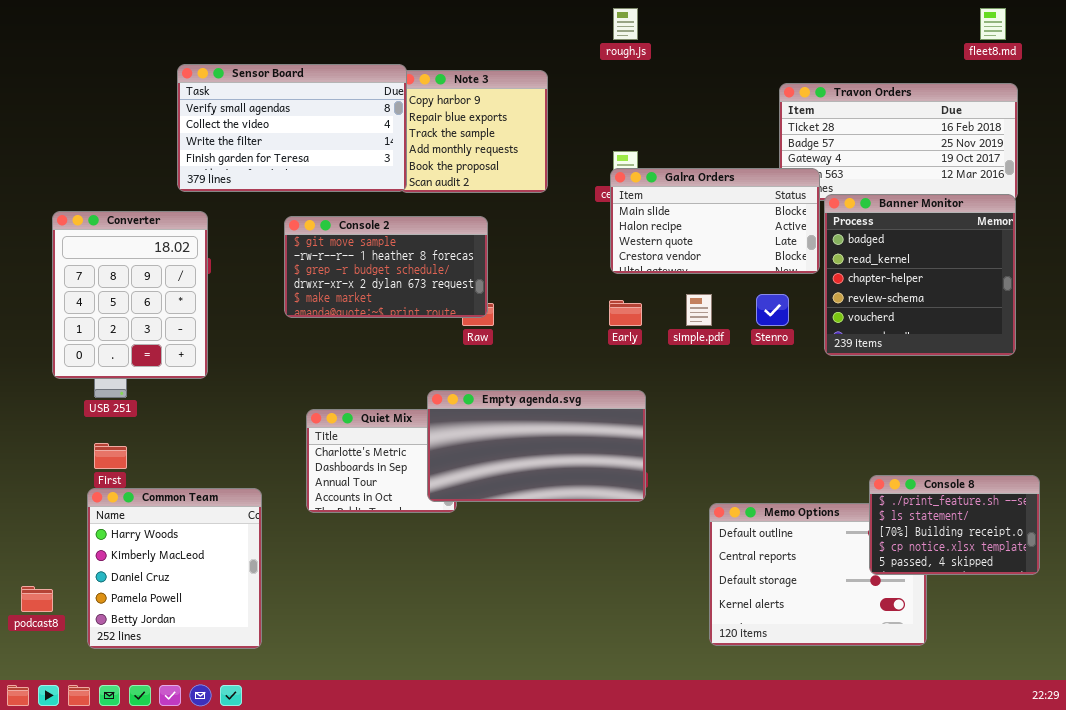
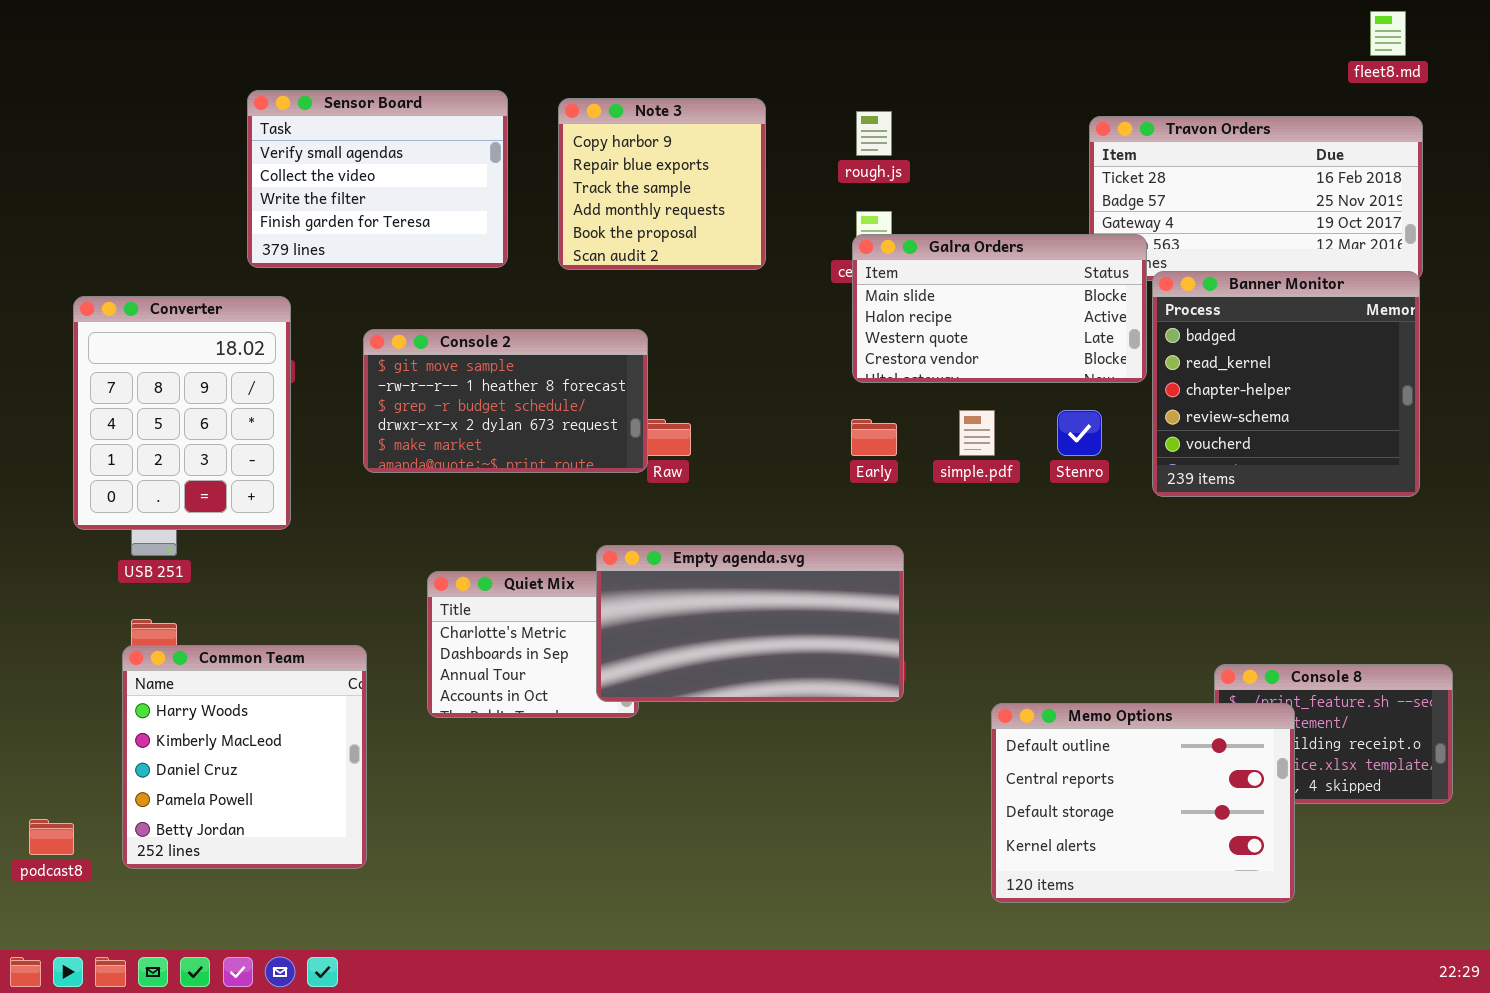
rough.js: [613,8,638,40] -> [856,111,892,156], moved
Sensor Board: [177,64,407,192] -> [247,90,508,268], resized
Console 2: [284,216,488,318] -> [363,329,648,473], moved
Common Team: [87,488,262,649] -> [122,645,367,869], moved
Memo Options: [709,503,927,646] -> [991,703,1295,903], raised

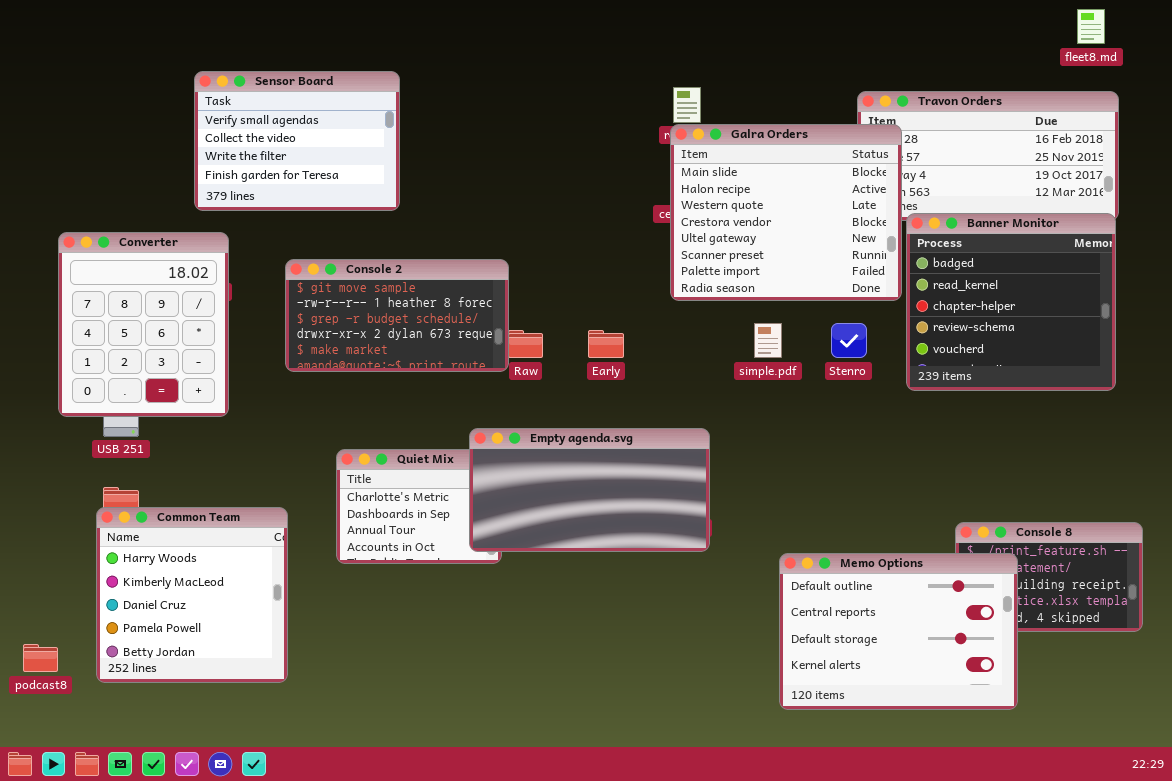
Note 3: [558,98,766,270] -> none, closed
Galra Orders: [852,234,1147,383] -> [670,124,902,301], resized
Early: [851,419,897,456] -> [588,330,624,358], moved

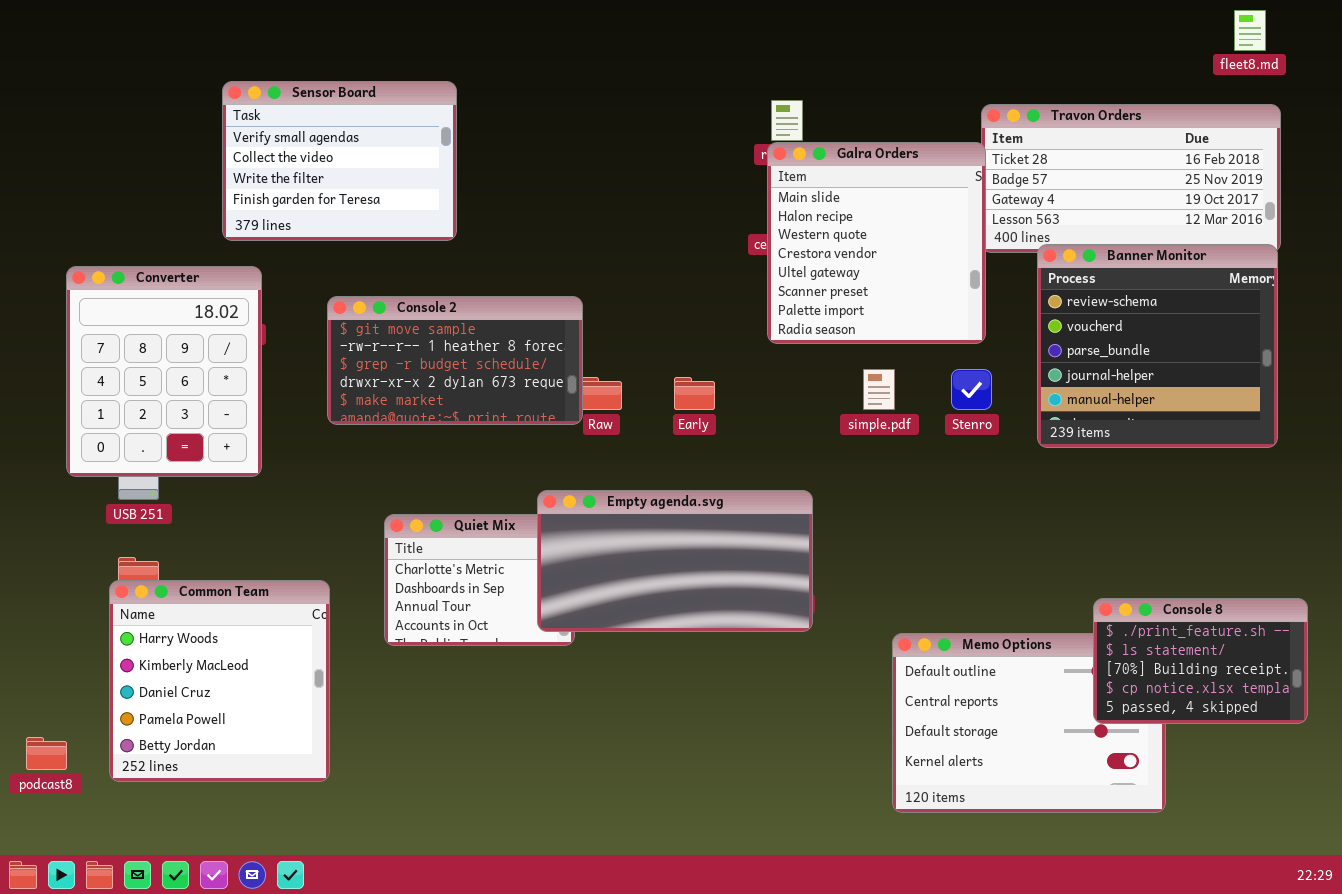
Galra Orders: [670,124,902,301] -> [767,142,986,344], resized
Banner Monitor: [906,213,1116,391] -> [1037,244,1278,448], scrolled down 3 rows
Console 8: [955,522,1143,632] -> [1093,598,1308,724], raised

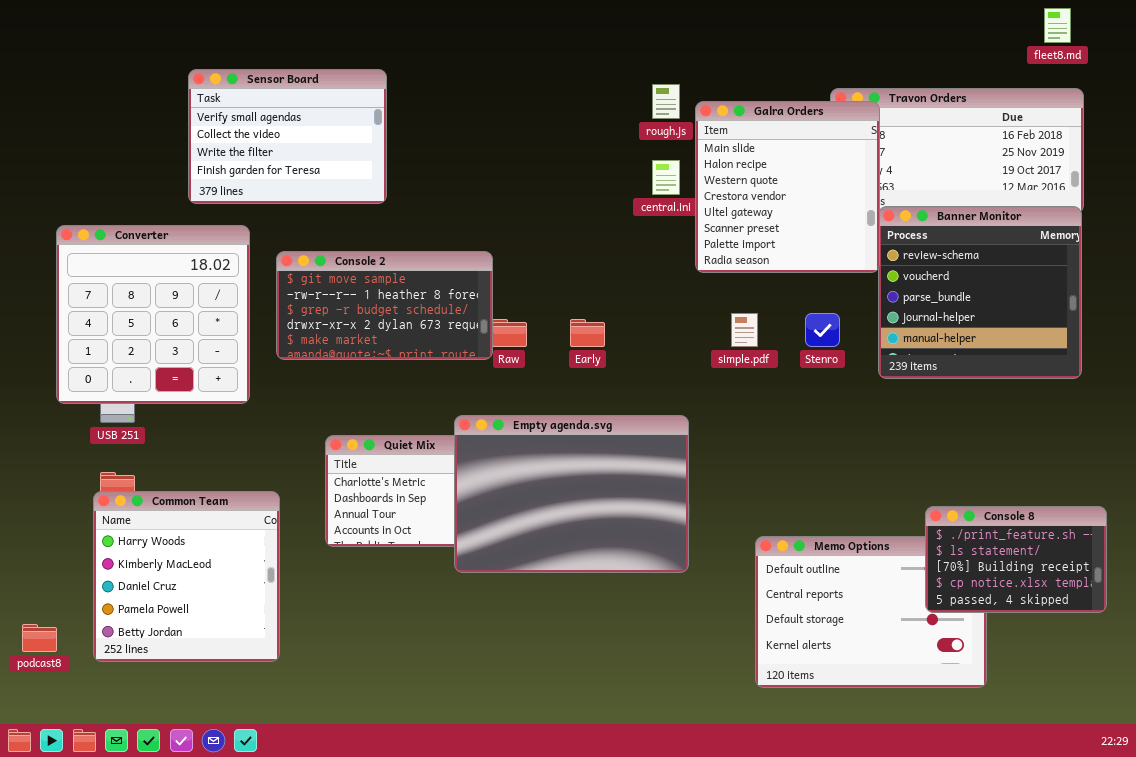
Galra Orders: [767,142,986,344] -> [695,101,880,273], moved
Converter: [66,266,262,477] -> [56,225,250,404], resized
Empty agenda.svg: [537,490,813,632] -> [454,415,689,573], resized

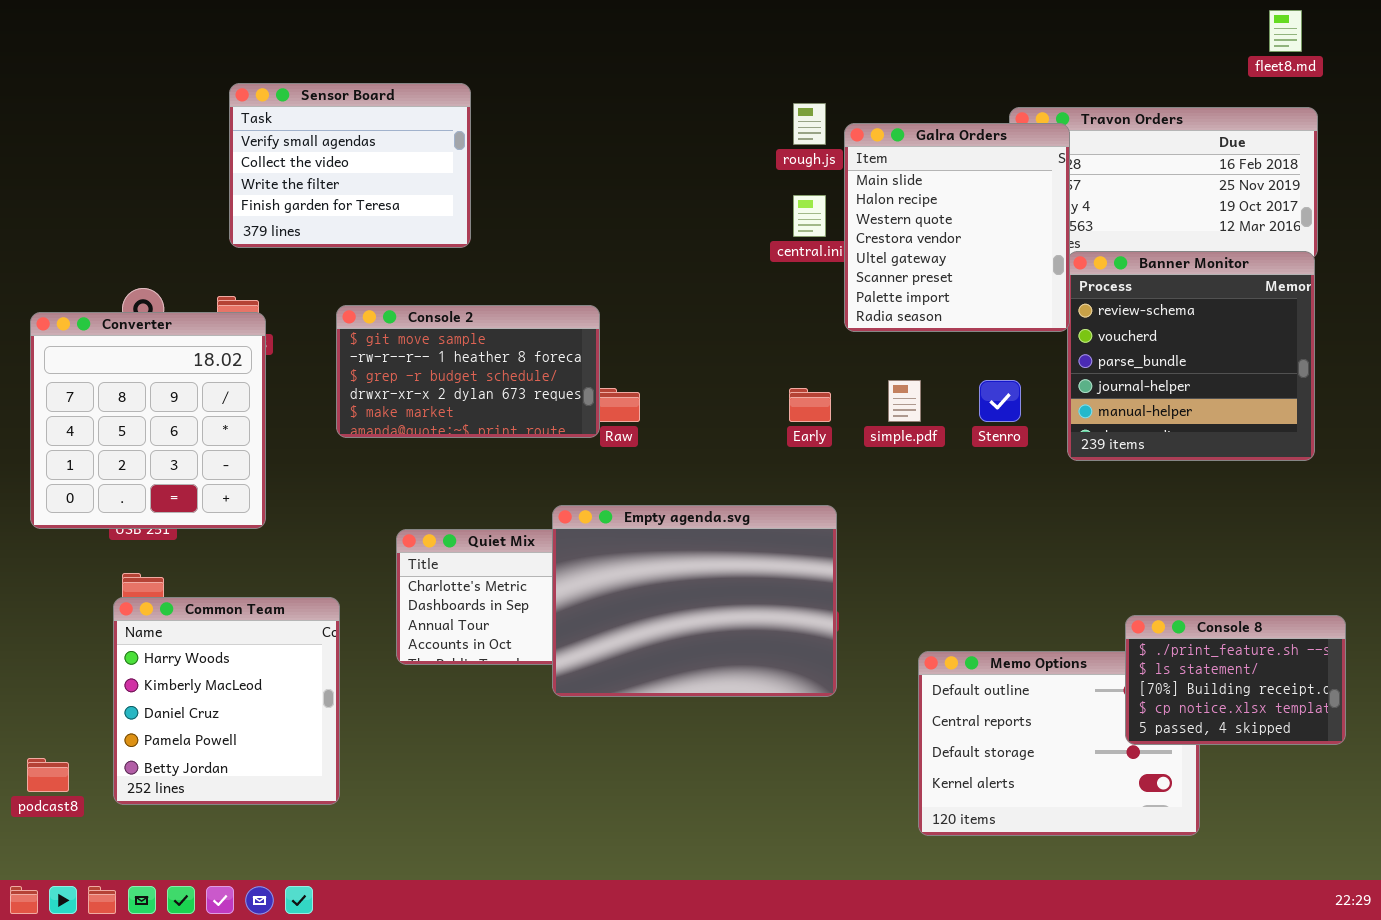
Converter: [56,225,250,404] -> [30,312,266,529], moved
Early: [570,319,605,347] -> [789,388,831,422], moved

